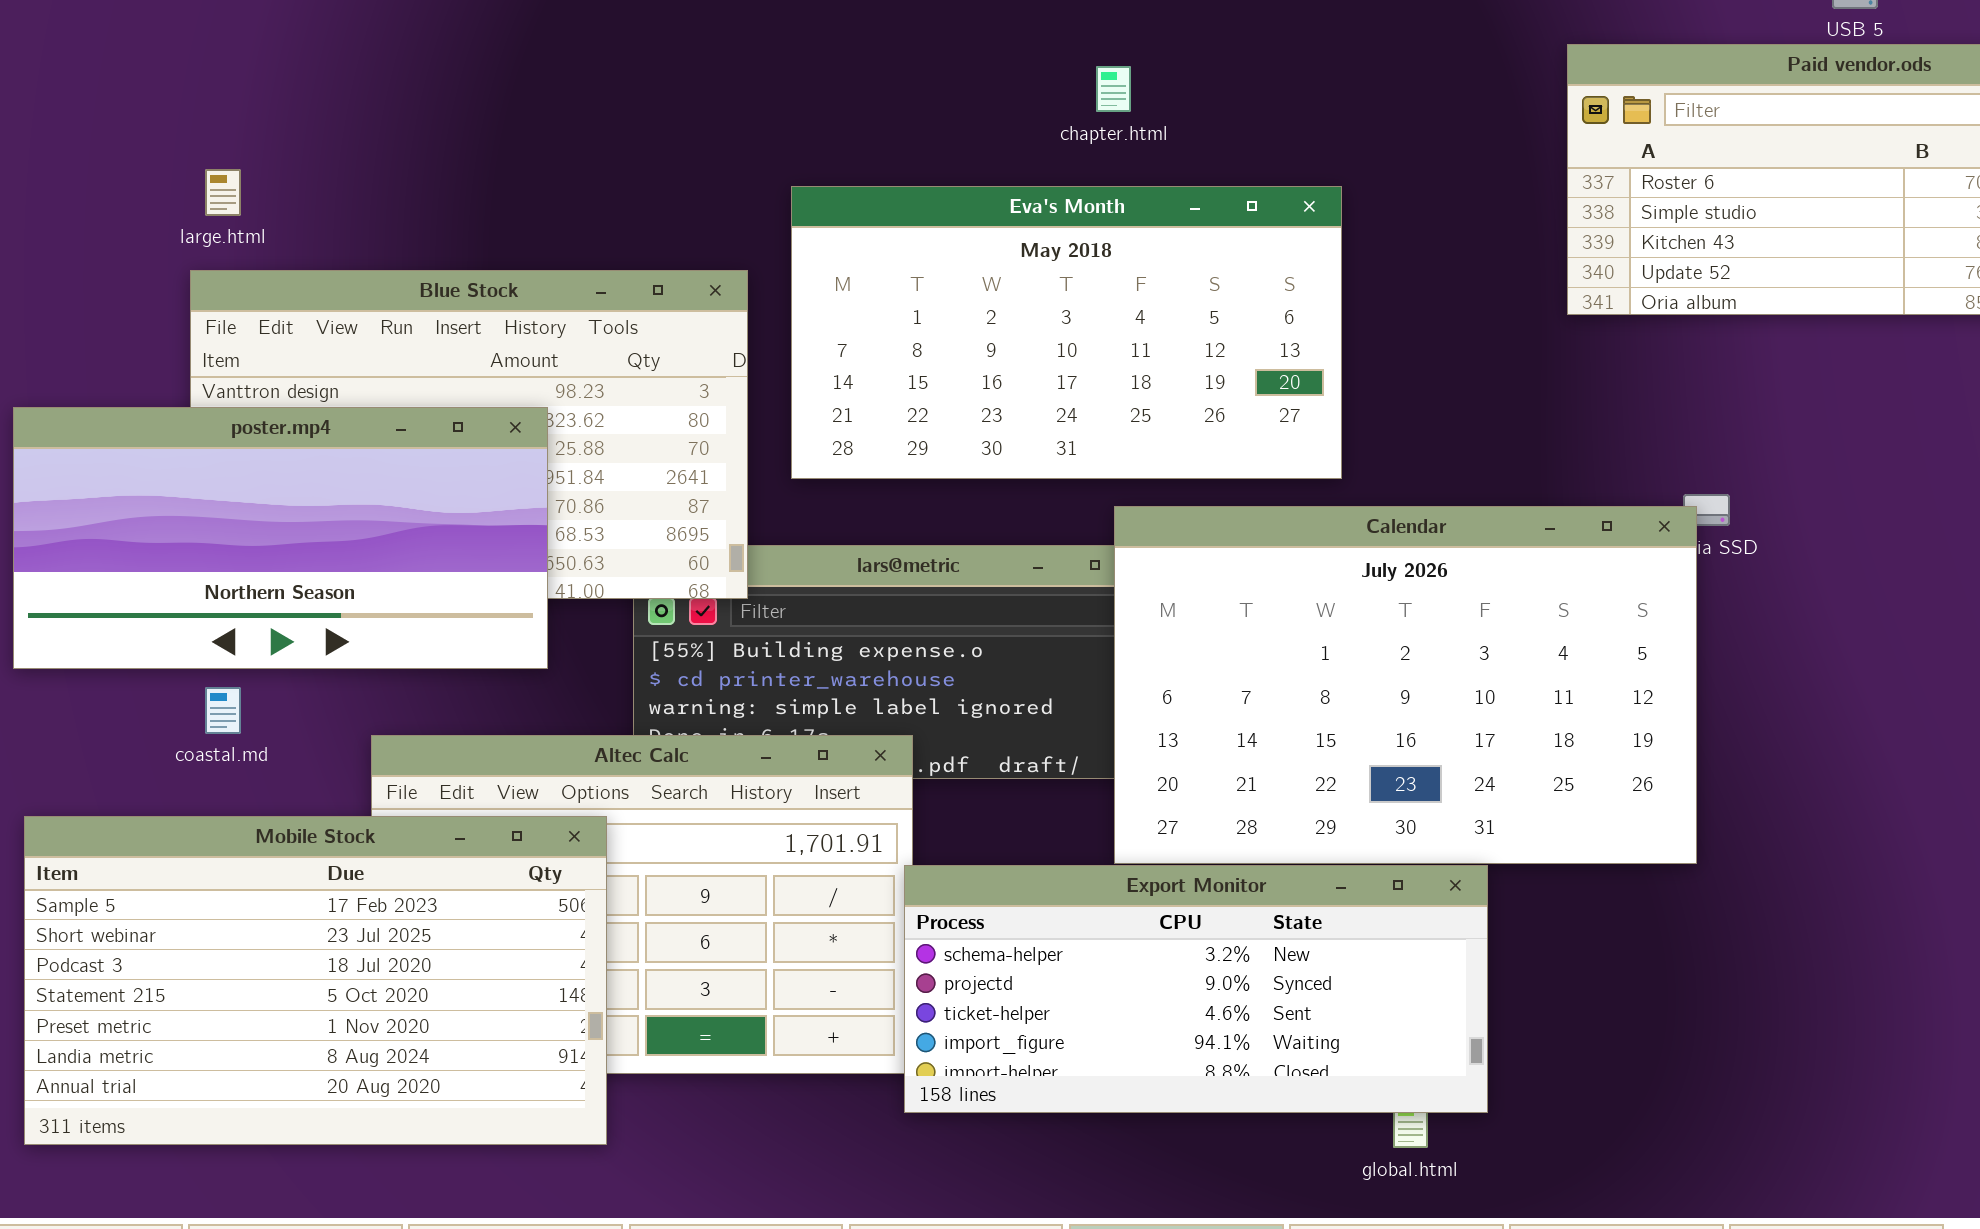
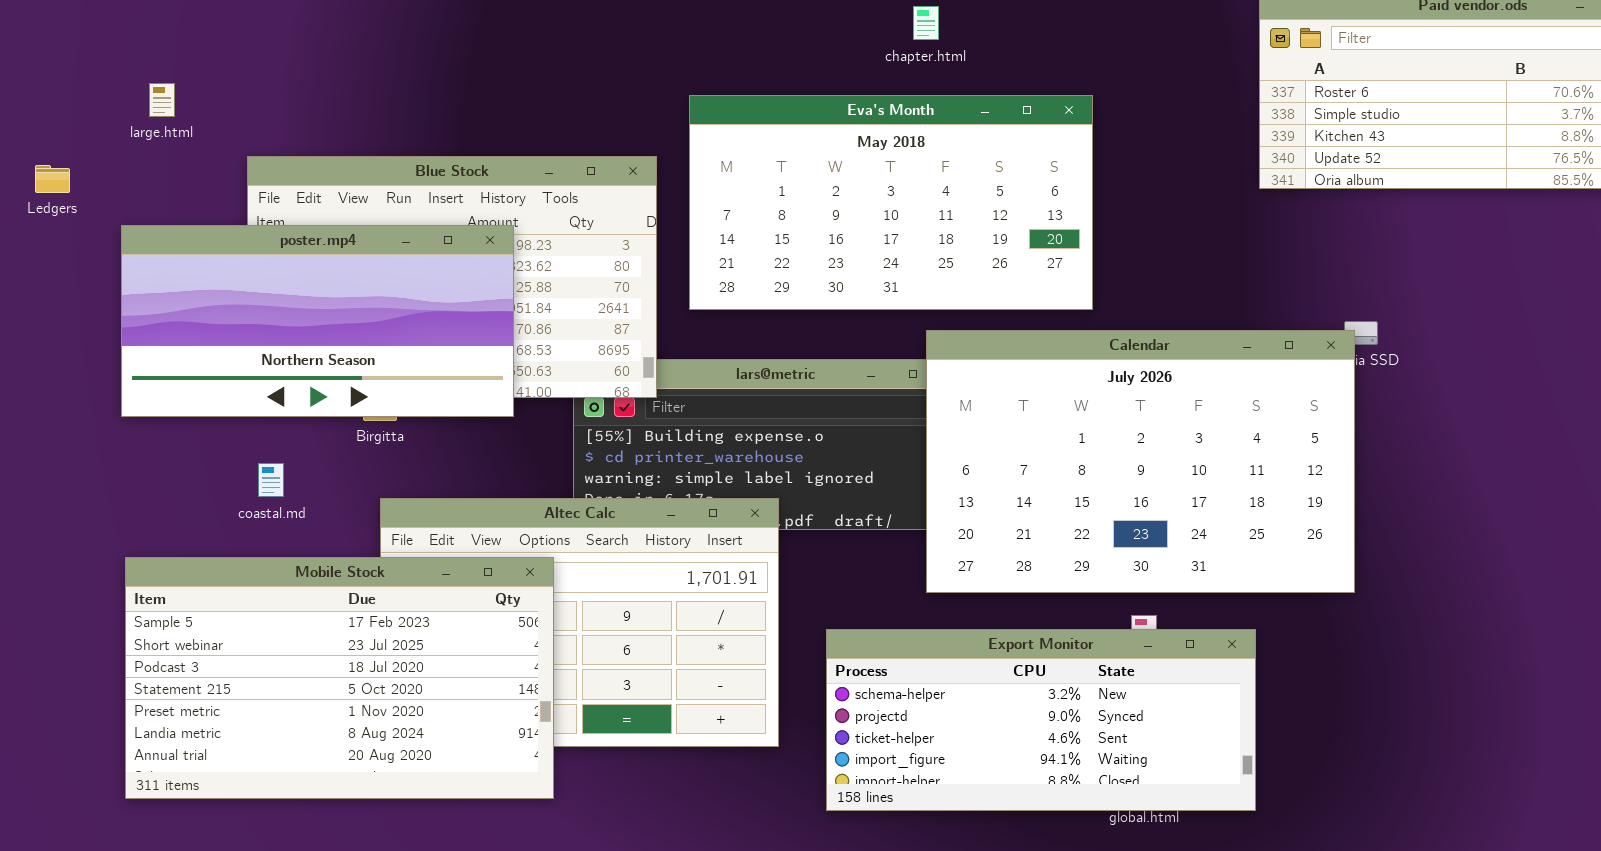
large.html: [205,169,241,216] -> [149,83,175,117], moved
poster.mp4: [13,407,548,669] -> [121,225,514,417], moved
Export Monitor: [904,865,1488,1113] -> [826,629,1256,811], moved

